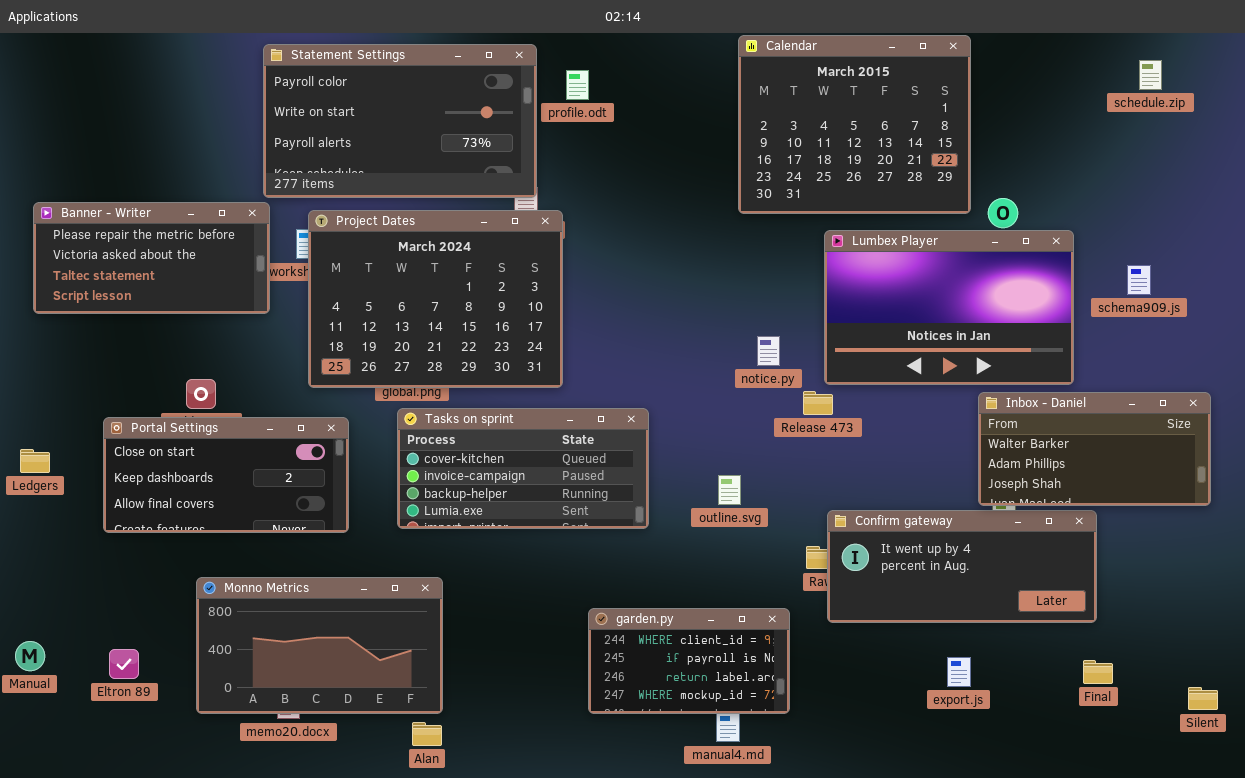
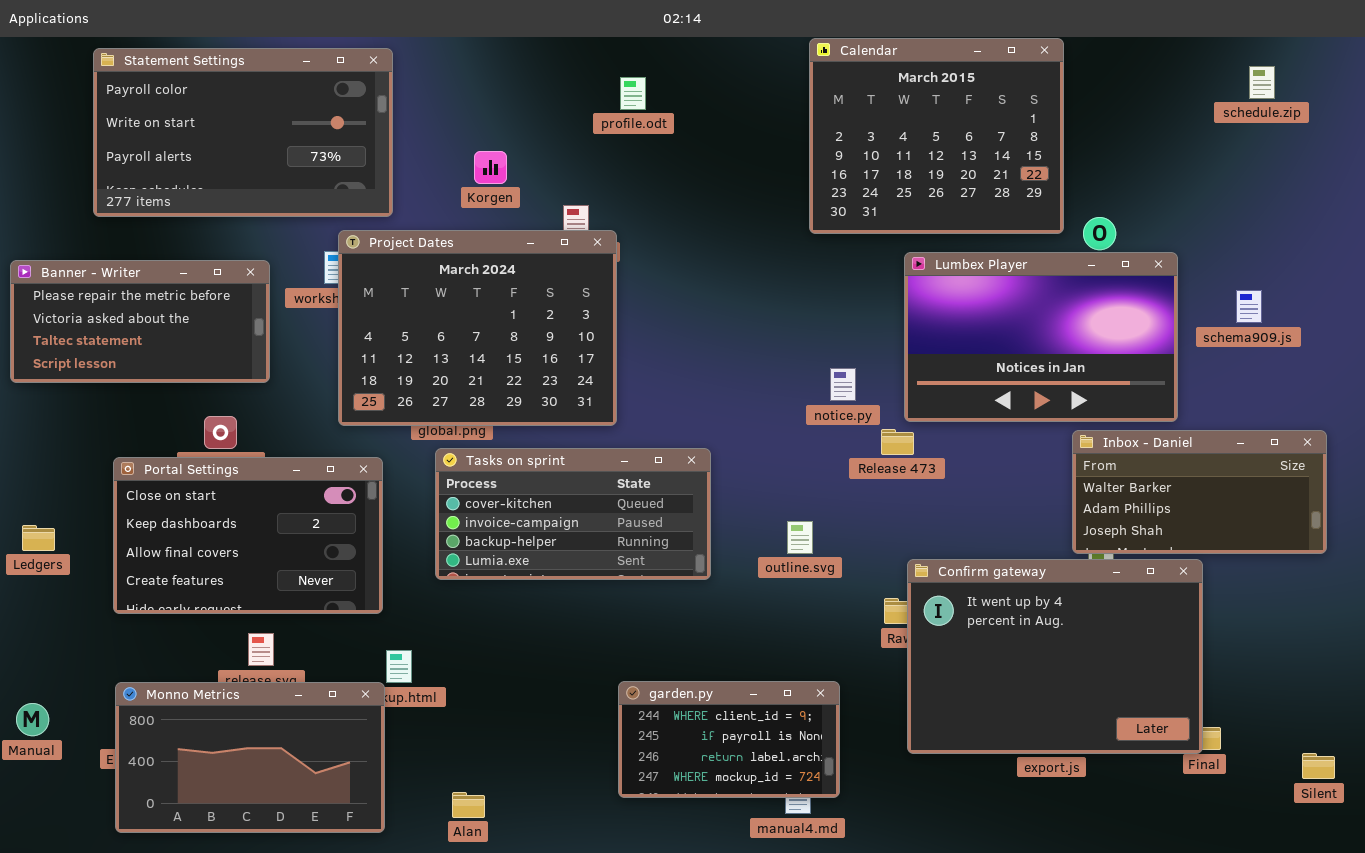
Statement Settings: [263,44,537,198] -> [93,48,393,217], moved
Banner - Writer: [33,202,270,314] -> [10,260,270,383], moved
Portal Settings: [103,417,349,533] -> [113,457,383,614], resized
Ledgers: [20,449,50,473] -> [22,525,55,551], moved
Confirm gateway: [827,510,1097,623] -> [907,559,1203,754], resized
Monno Metrics: [196,577,443,714] -> [115,682,385,833], moved
garden.py: [588,608,790,714] -> [618,681,840,798], moved

